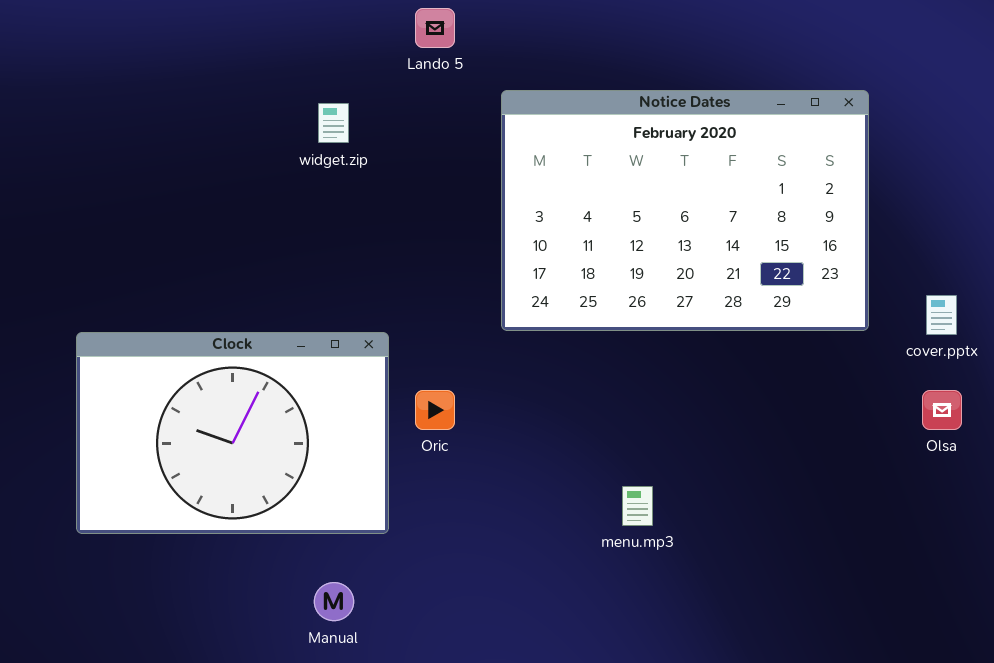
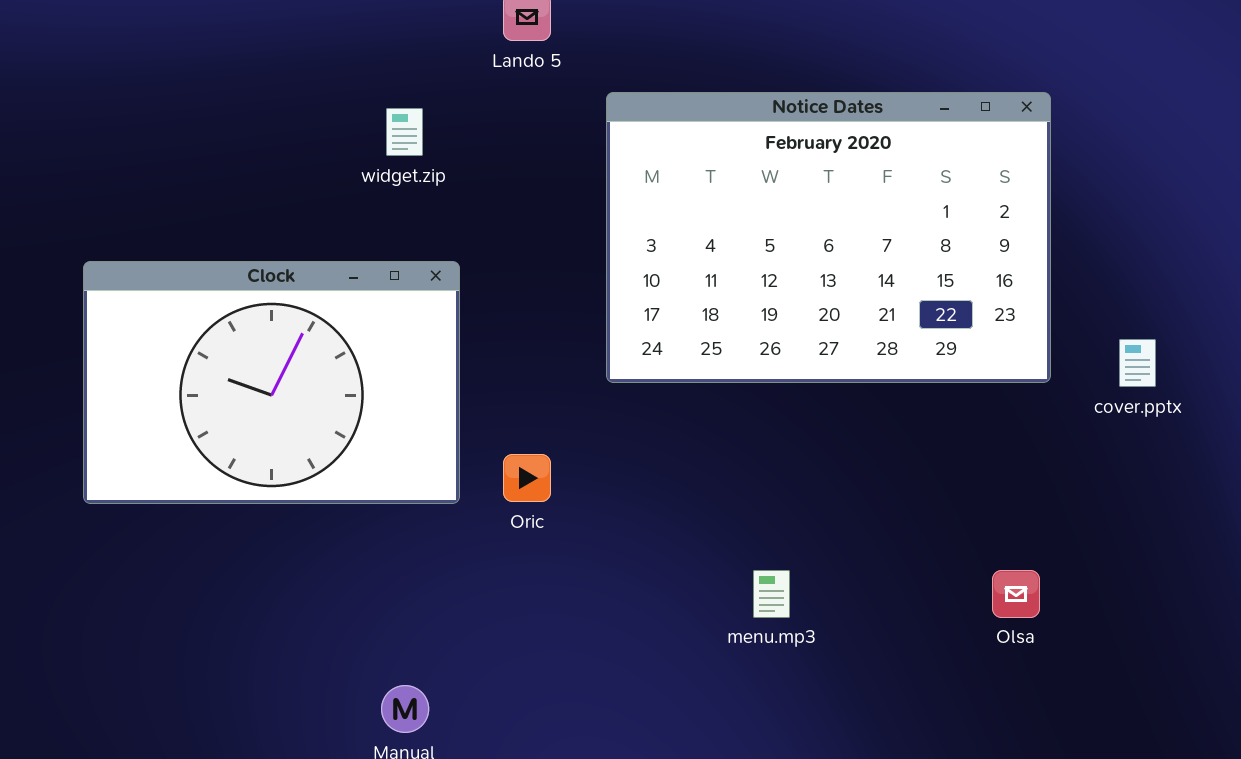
Clock: [76,332,389,534] -> [83,261,460,504], moved
Olsa: [922,390,962,430] -> [992,570,1040,618], moved

